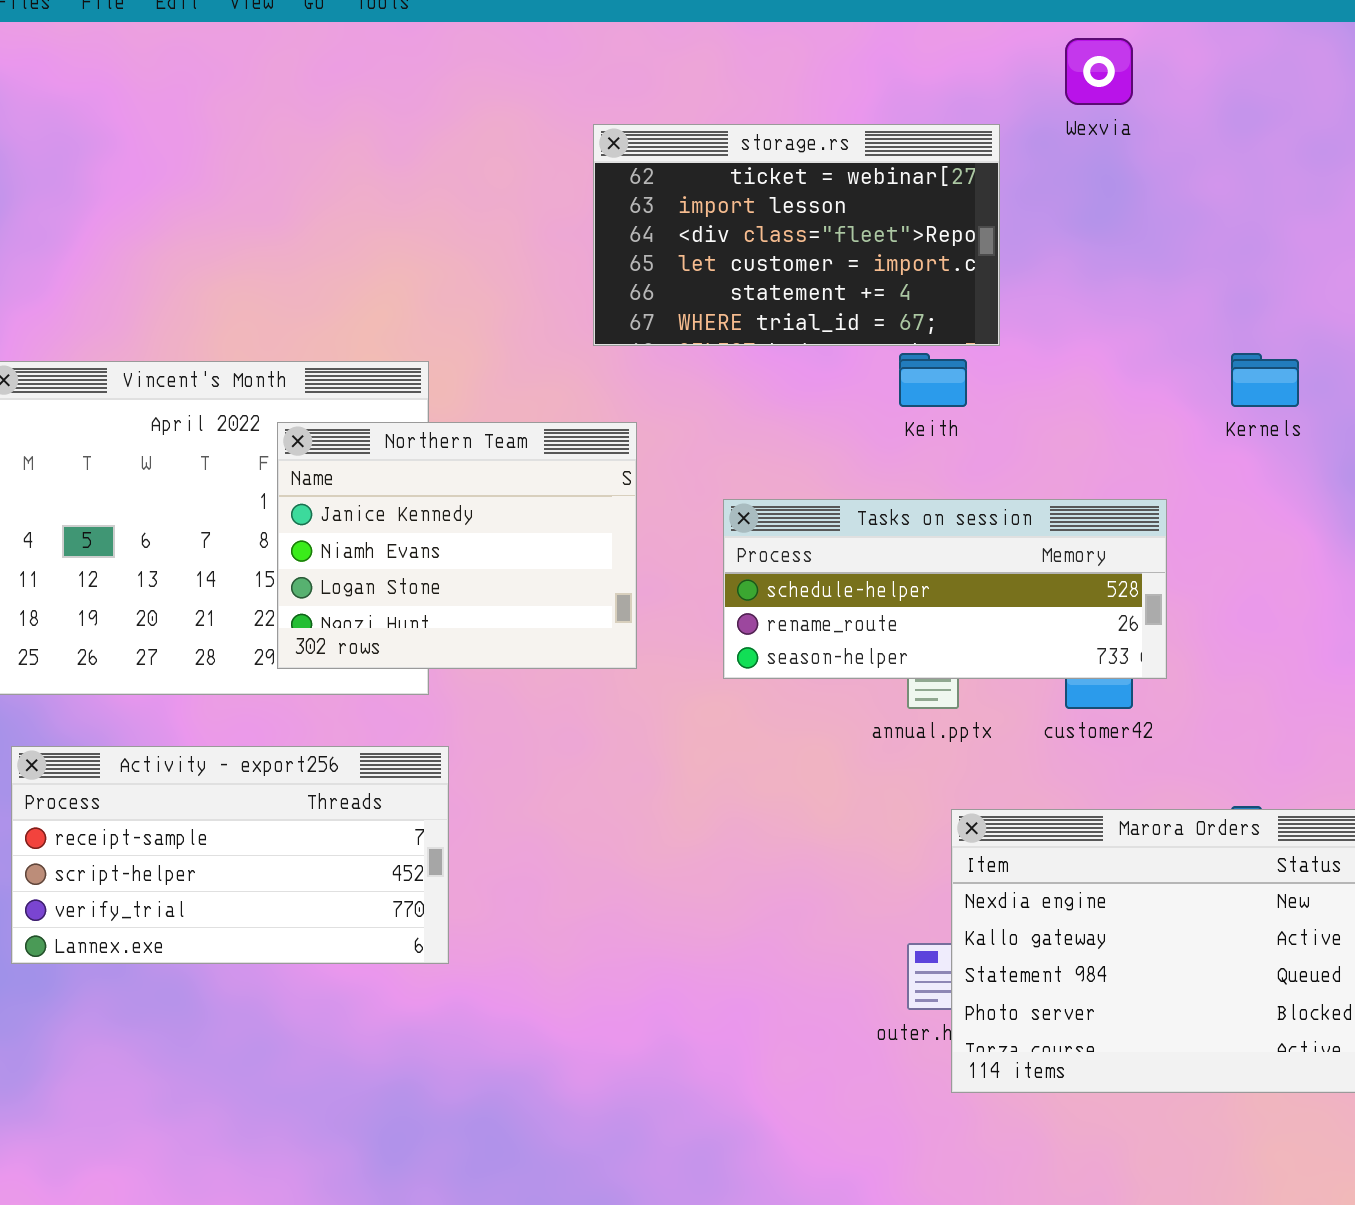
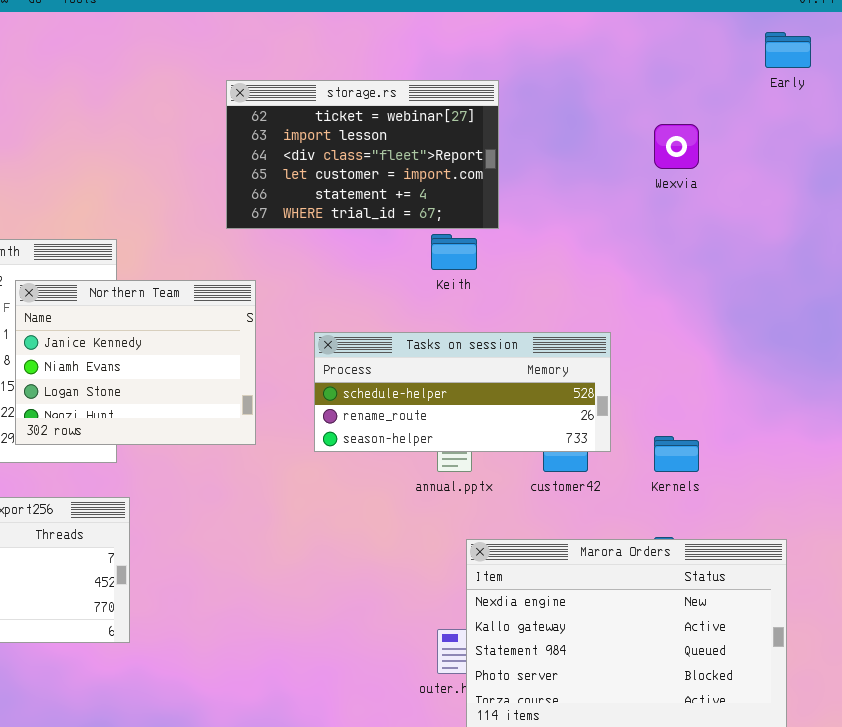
Wexvia: [1065,38,1133,105] -> [654,124,699,169], moved
Kernels: [1231,353,1299,407] -> [654,436,699,472], moved

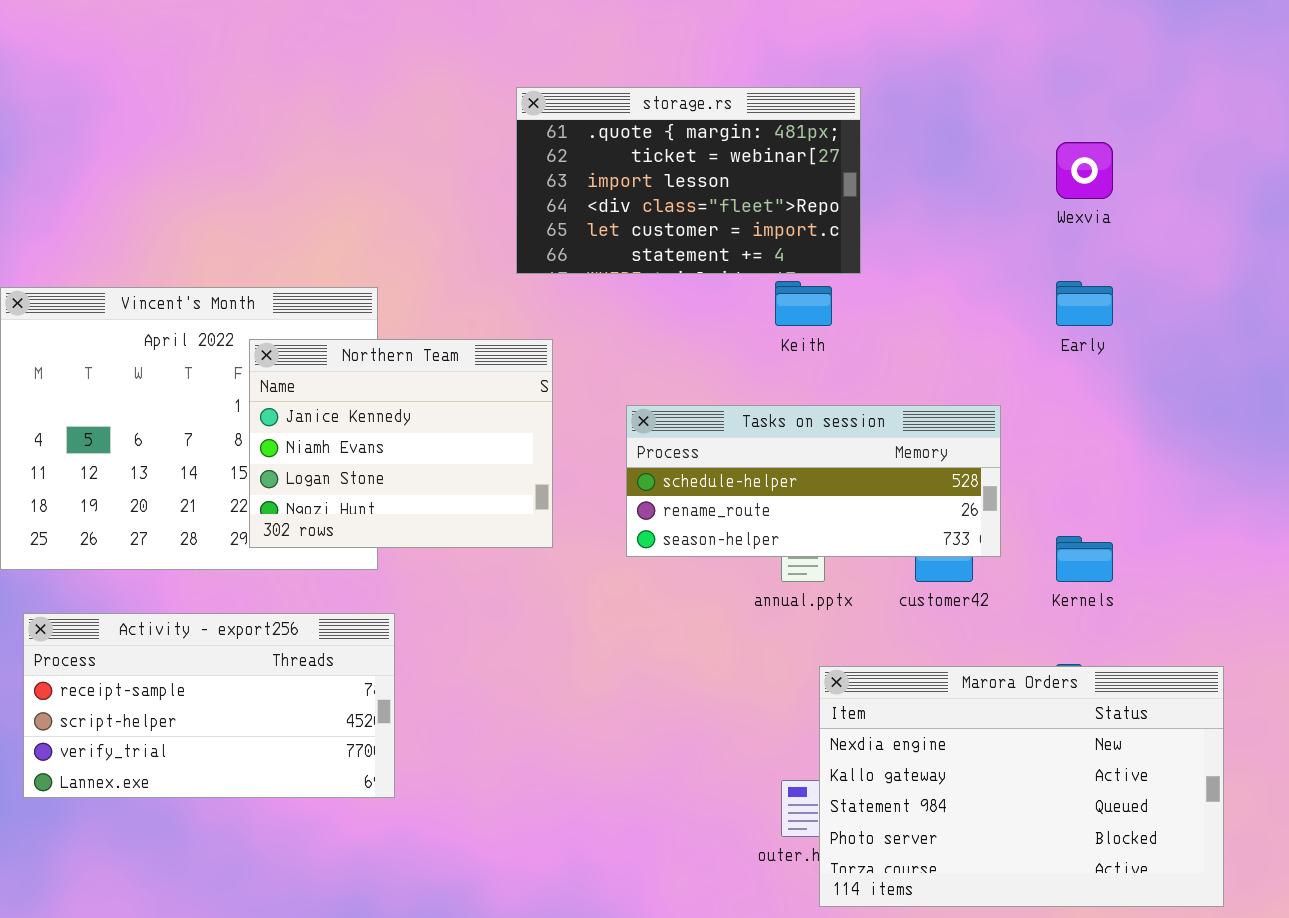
Early: [765,32,811,68] -> [1056,281,1113,326], moved
storage.rs: [226,80,499,229] -> [516,87,861,274], scrolled up 1 row

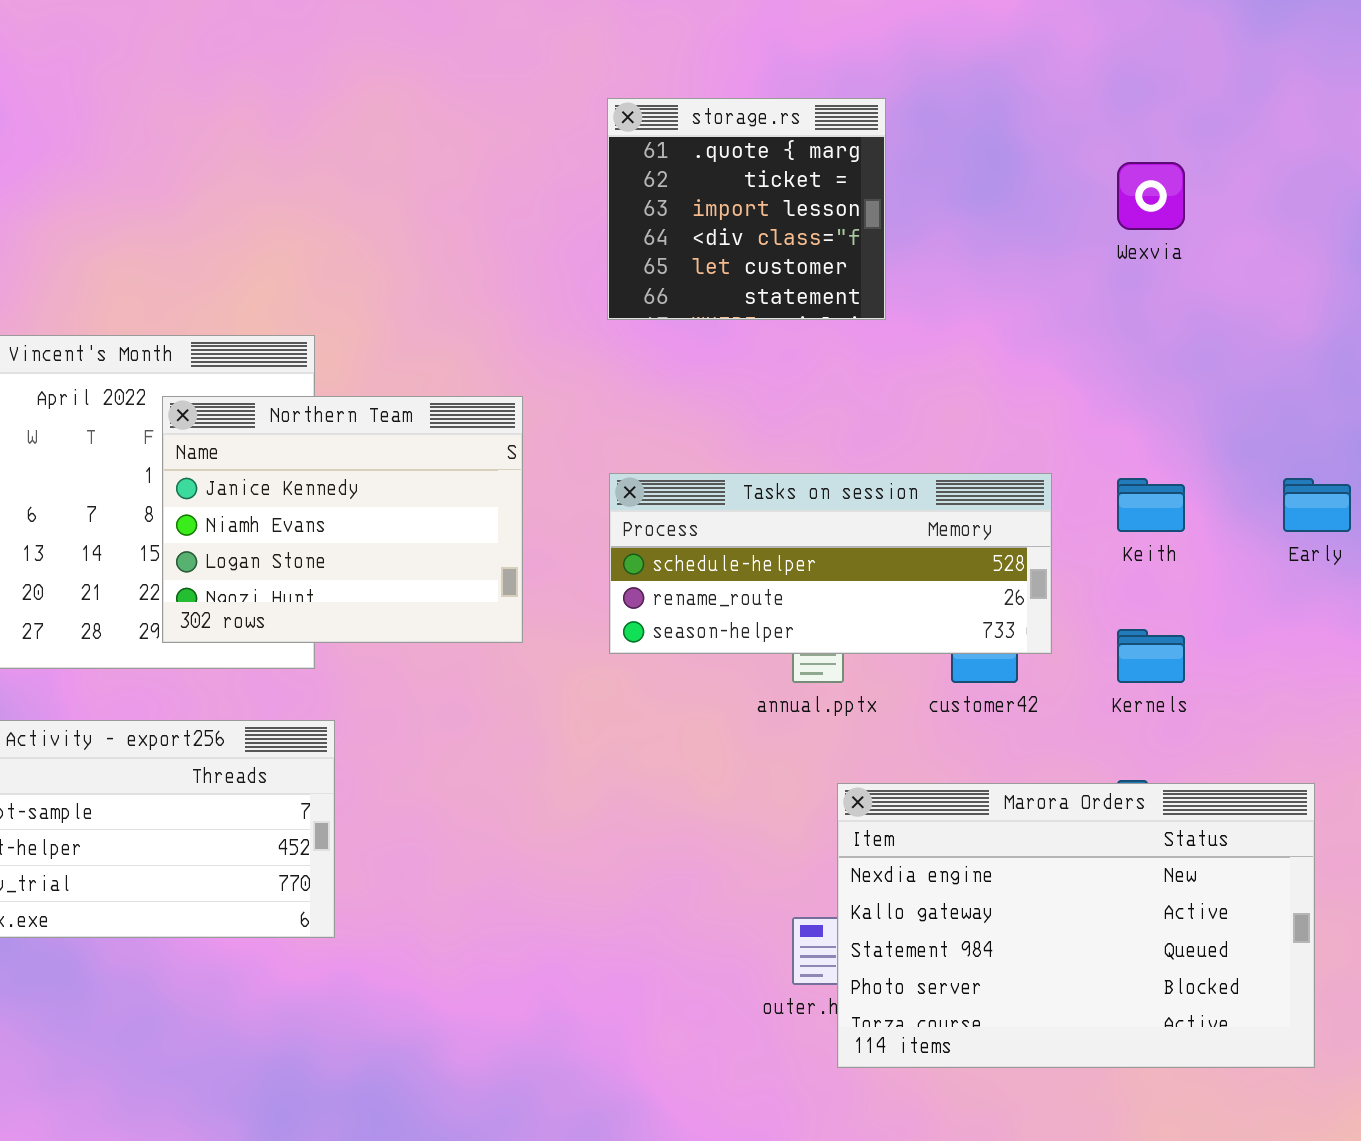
storage.rs: [516,87,861,274] -> [607,98,886,320], resized
Keith: [775,281,832,326] -> [1117,478,1185,532], moved
Early: [1056,281,1113,326] -> [1283,478,1351,532], moved

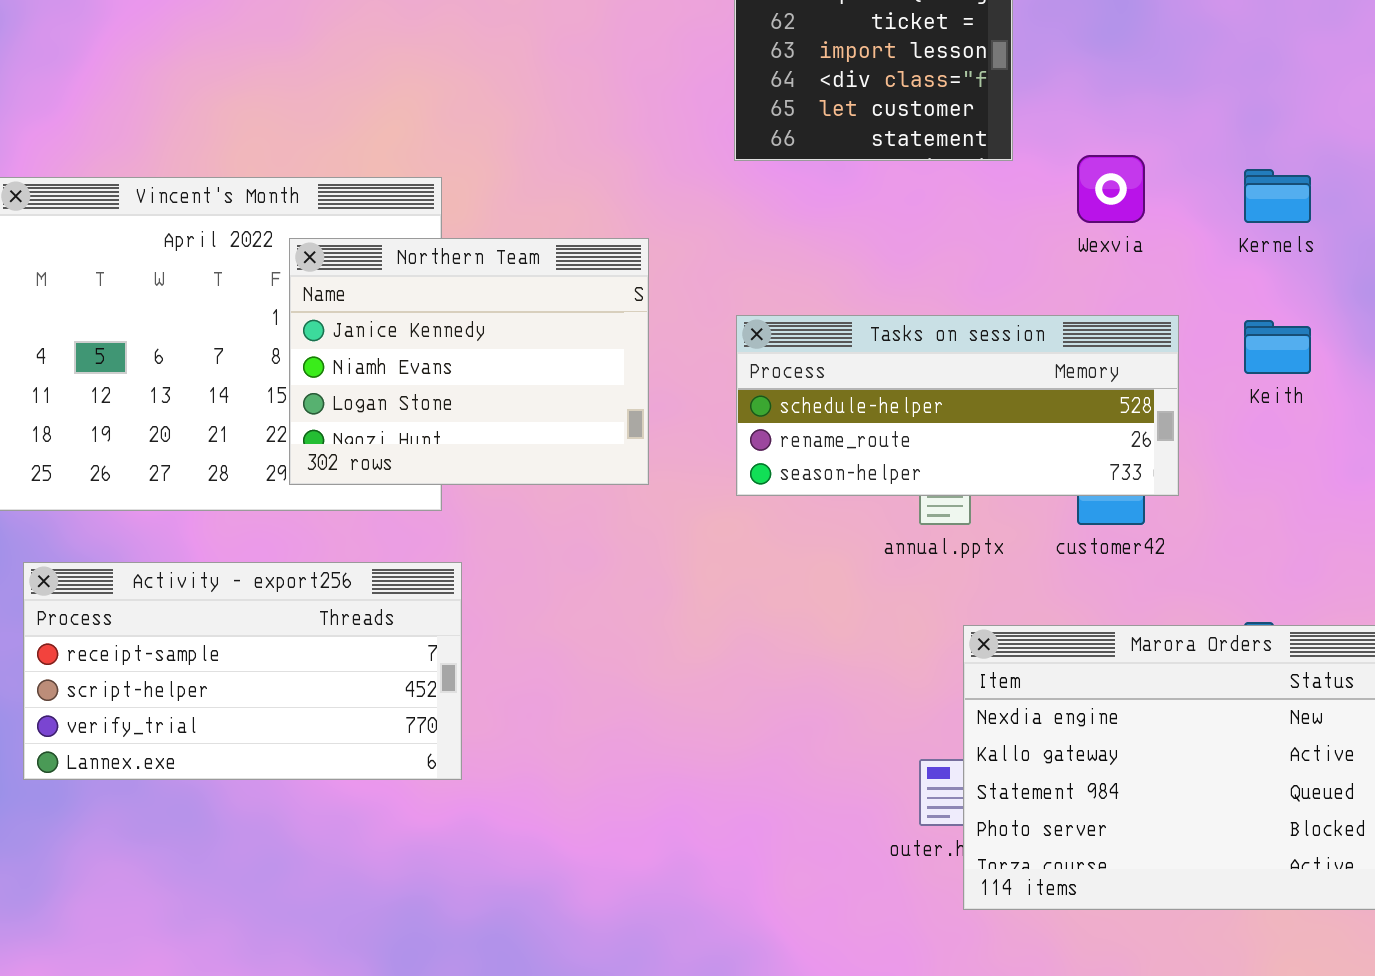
Wexvia: [1117,162,1185,230] -> [1077,155,1145,223], moved
Kernels: [1117,629,1185,683] -> [1244,169,1311,223], moved

